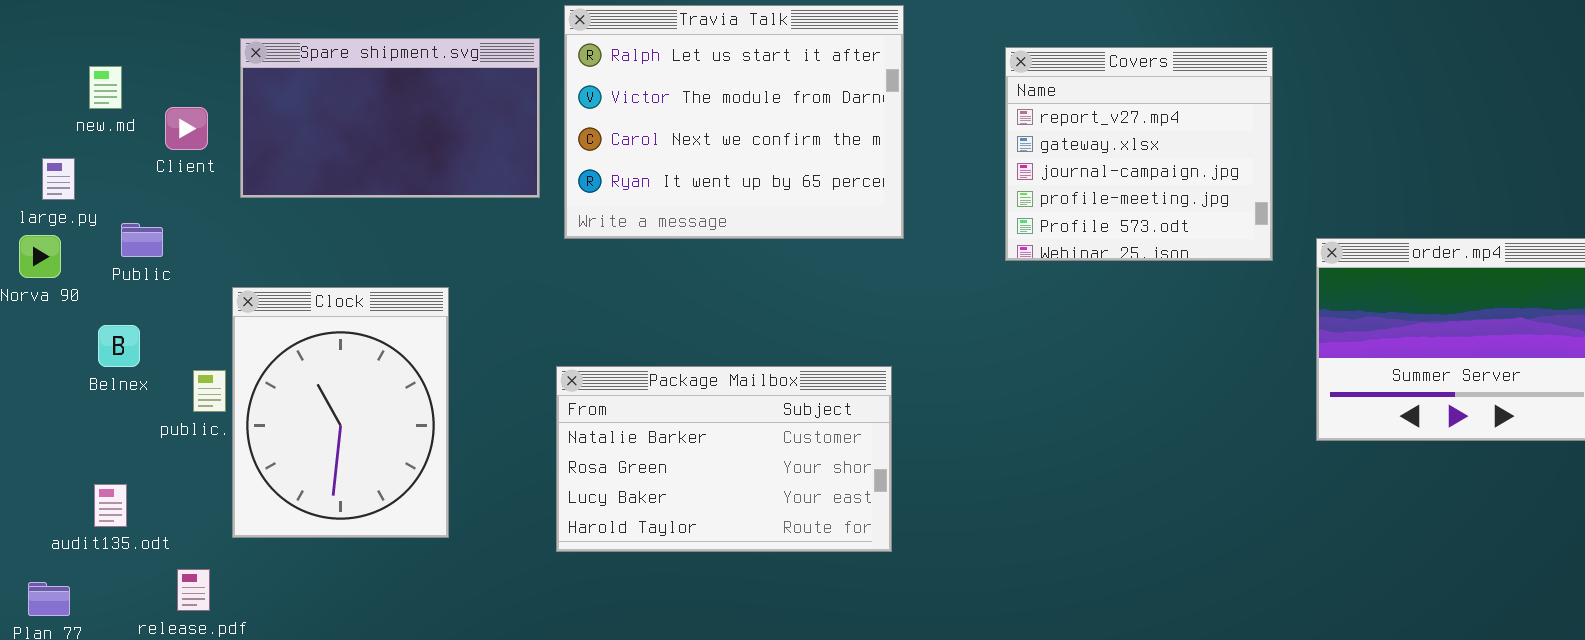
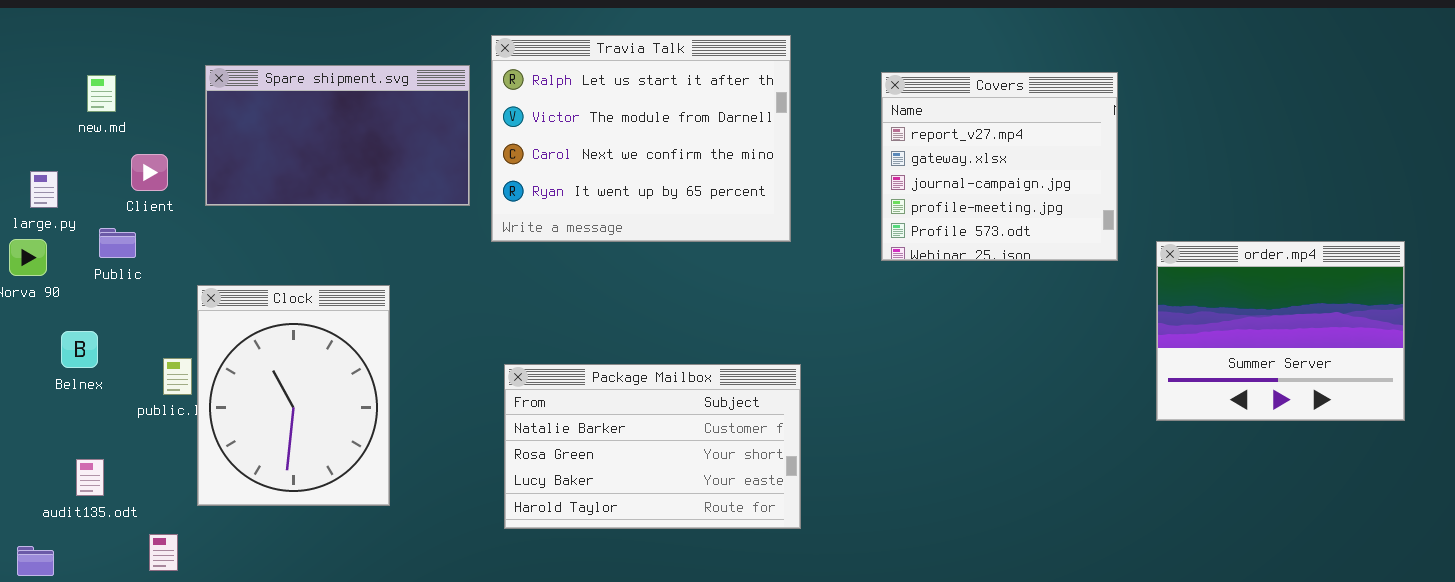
new.md: [89,66,122,109] -> [87,75,116,112], moved
Client: [165,107,208,150] -> [131,154,168,191], moved
Belnex: [98,325,140,367] -> [61,331,98,368], moved
Package Mailbox: [556,366,892,552] -> [504,364,801,529], moved

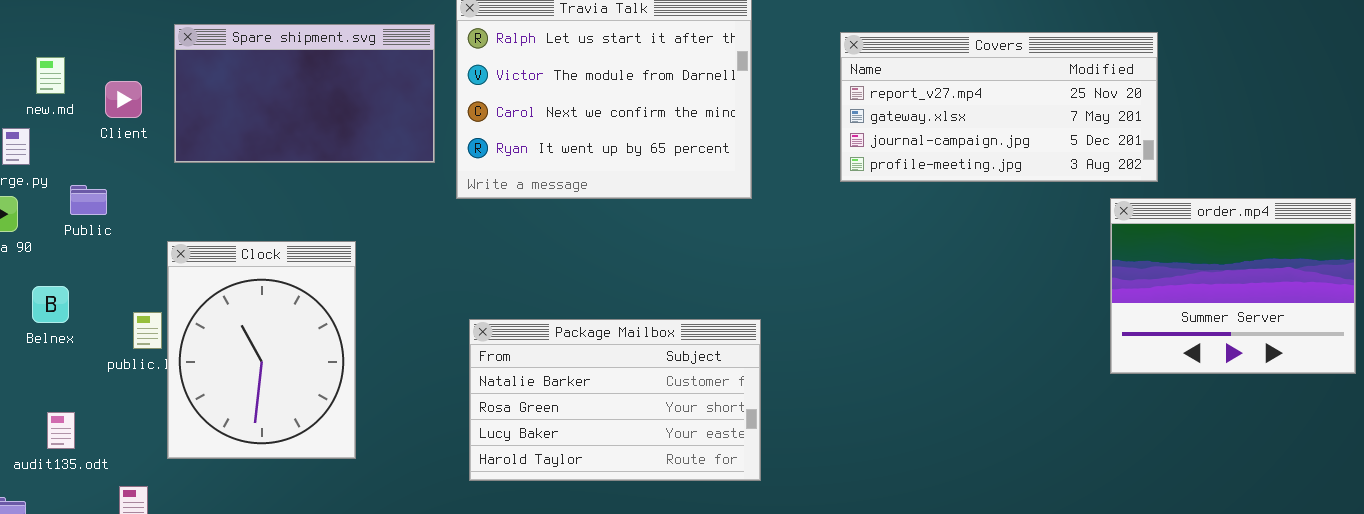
Covers: [881,72,1118,261] -> [840,32,1158,182], resized
new.md: [87,75,116,112] -> [36,57,65,94], moved
Client: [131,154,168,191] -> [105,81,142,118], moved

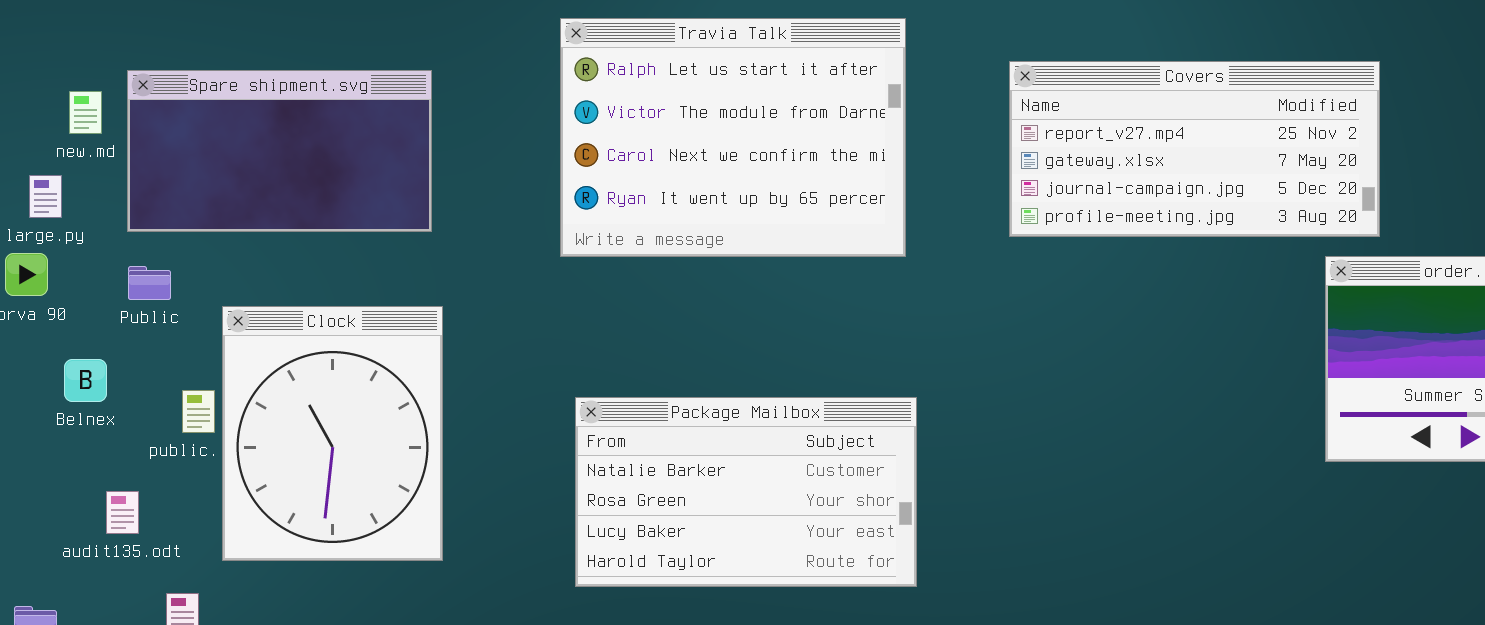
Spare shipment.svg: [174,24,435,163] -> [127,70,432,232], moved
Public: [70,185,107,215] -> [128,266,171,300], moved
audit135.odt: [47,412,75,449] -> [106,491,139,534], moved

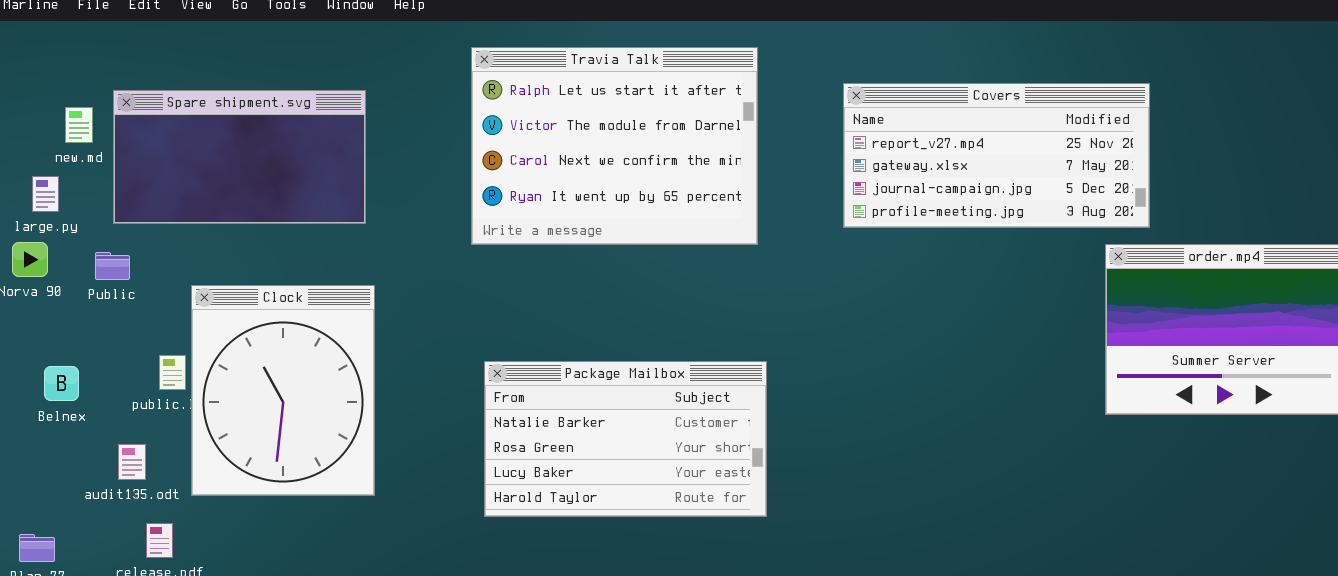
Public: [128,266,171,300] -> [95,252,130,280], moved
Belnex: [64,359,107,402] -> [44,366,79,401], moved
audit135.odt: [106,491,139,534] -> [118,444,146,480], moved

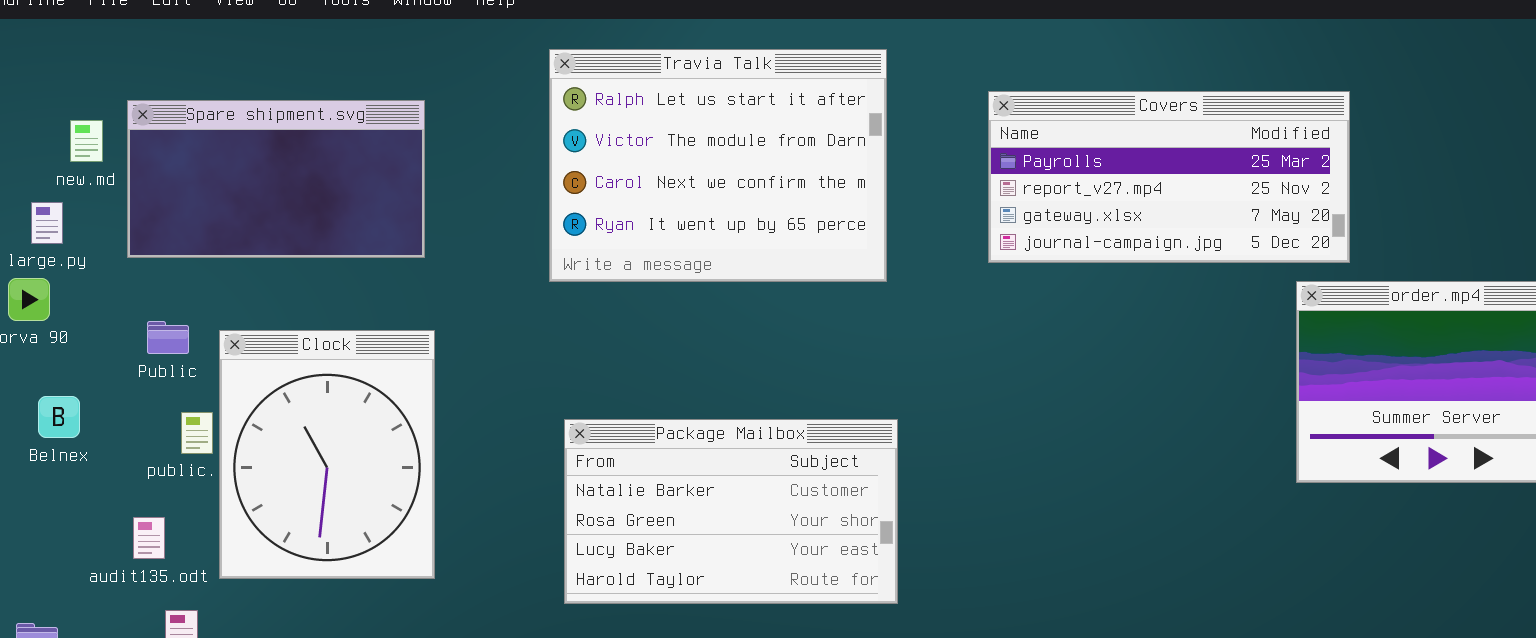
Covers: [843,83,1150,228] -> [988,91,1350,263], scrolled up 1 row
Public: [95,252,130,280] -> [147,321,189,354], moved
Belnex: [44,366,79,401] -> [38,396,80,438], moved

